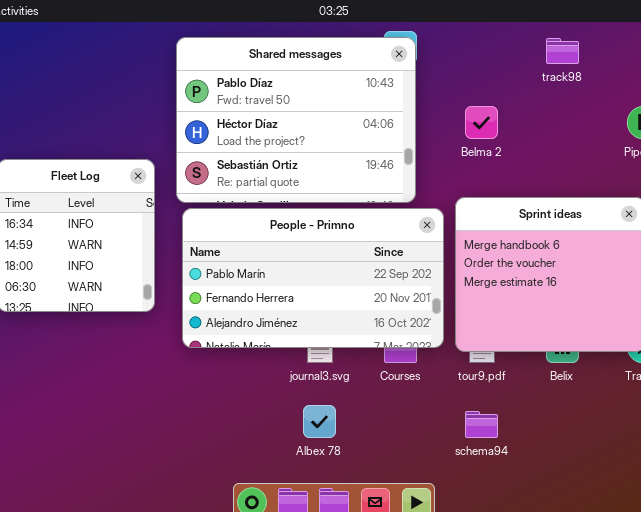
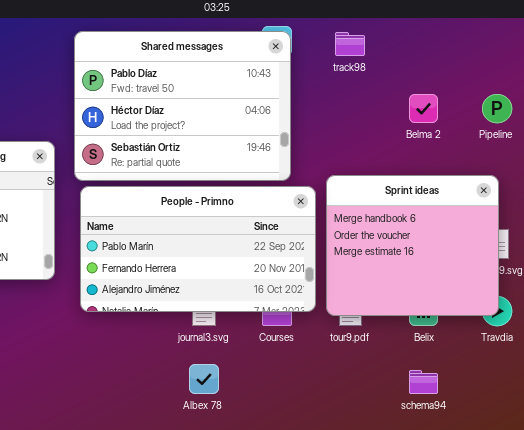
track98: [546,38,579,64] -> [335,32,365,56], moved
Belma 2: [465,106,498,139] -> [409,94,438,123], moved
schema94: [465,411,498,438] -> [409,370,438,394], moved

